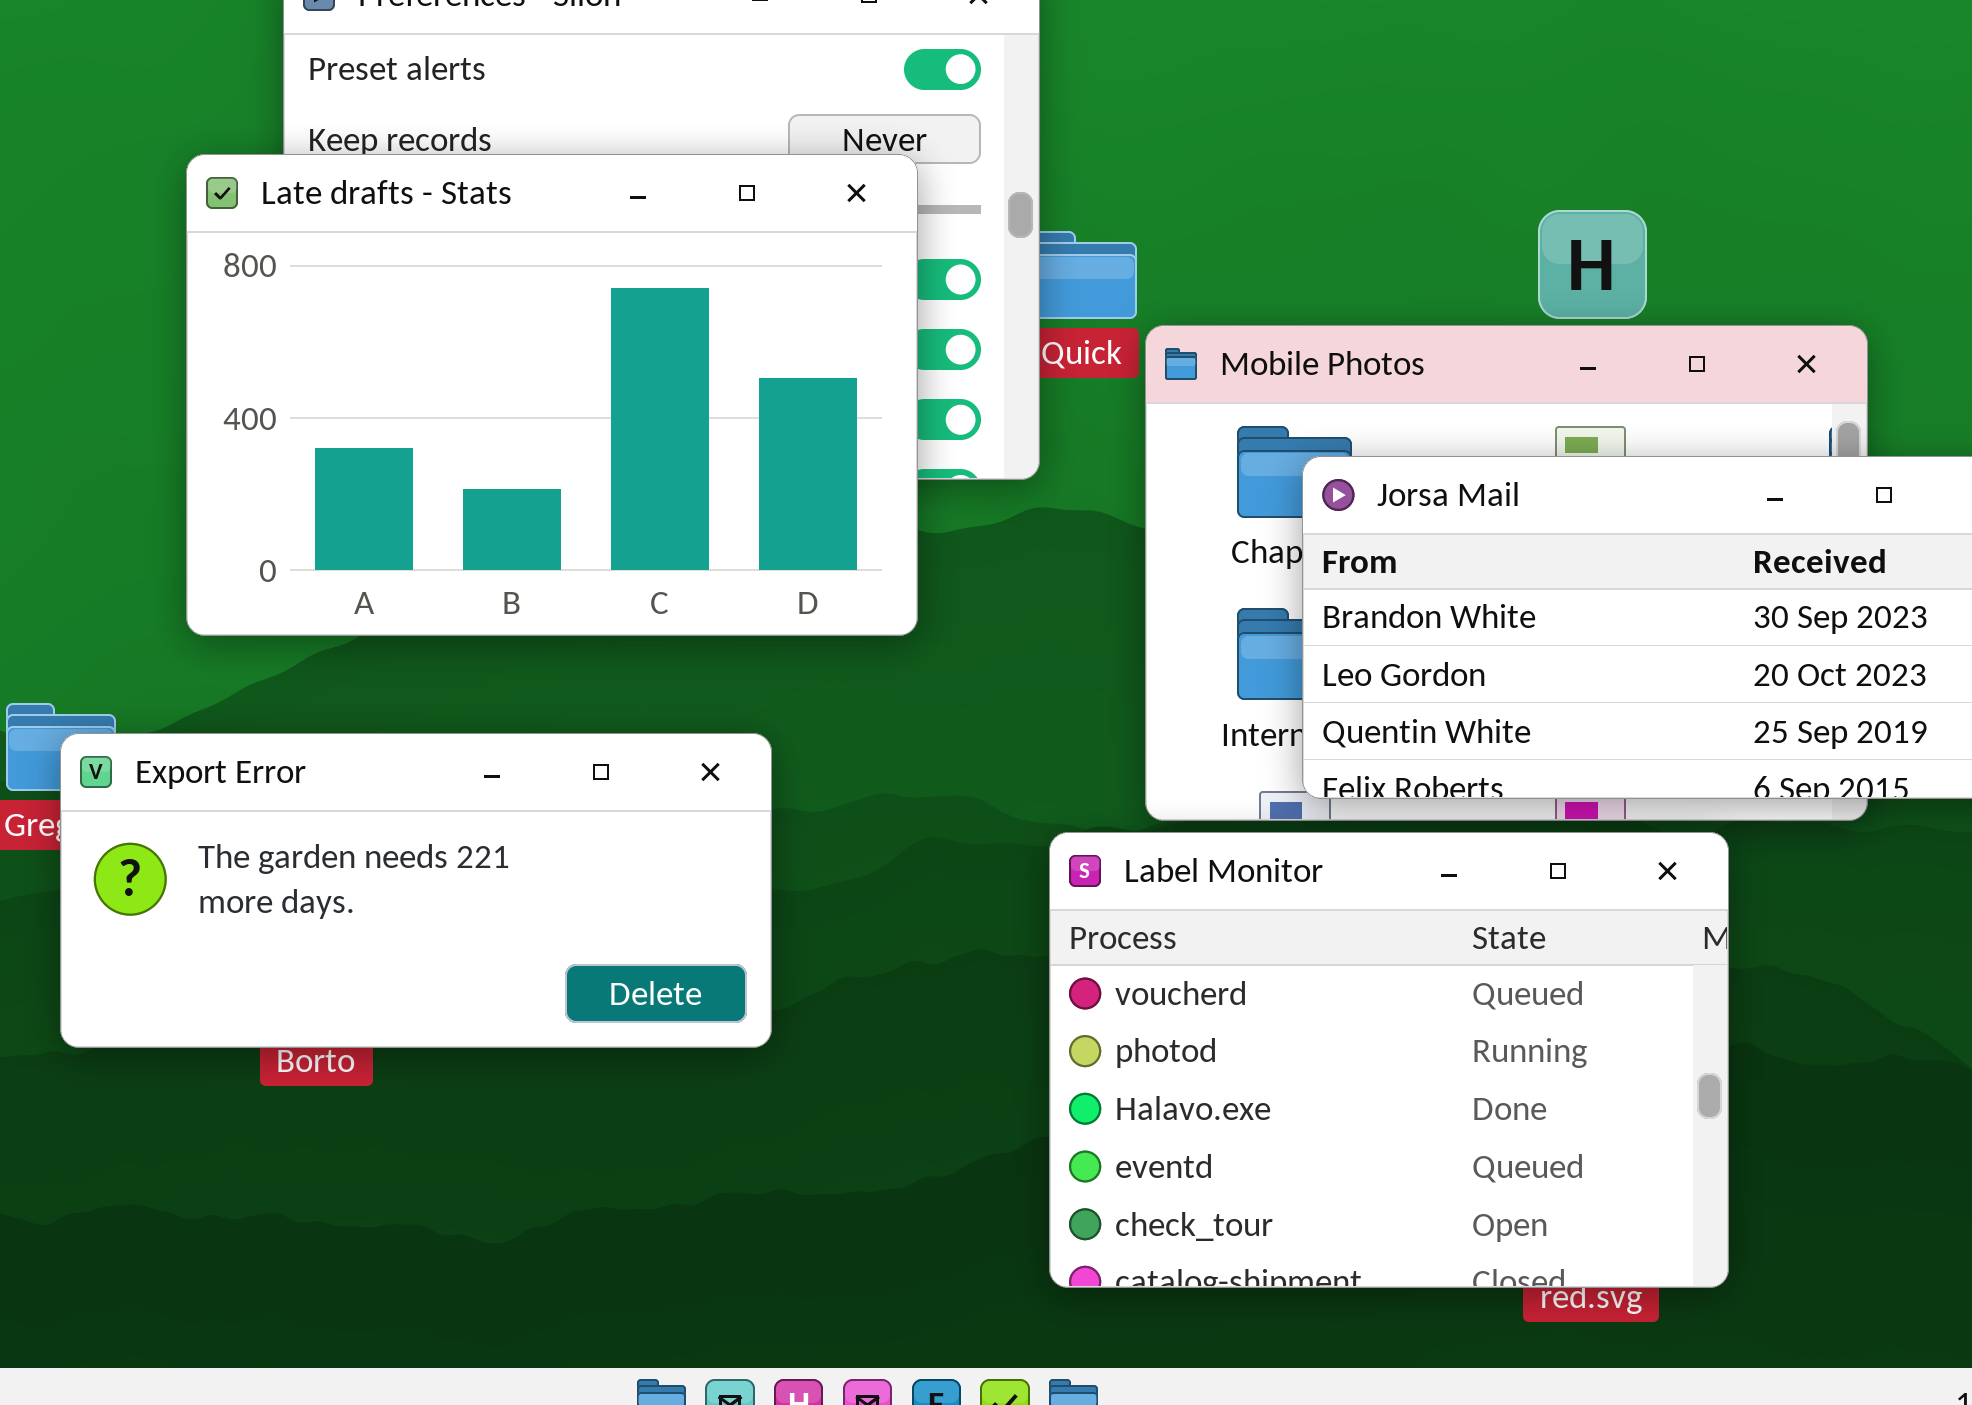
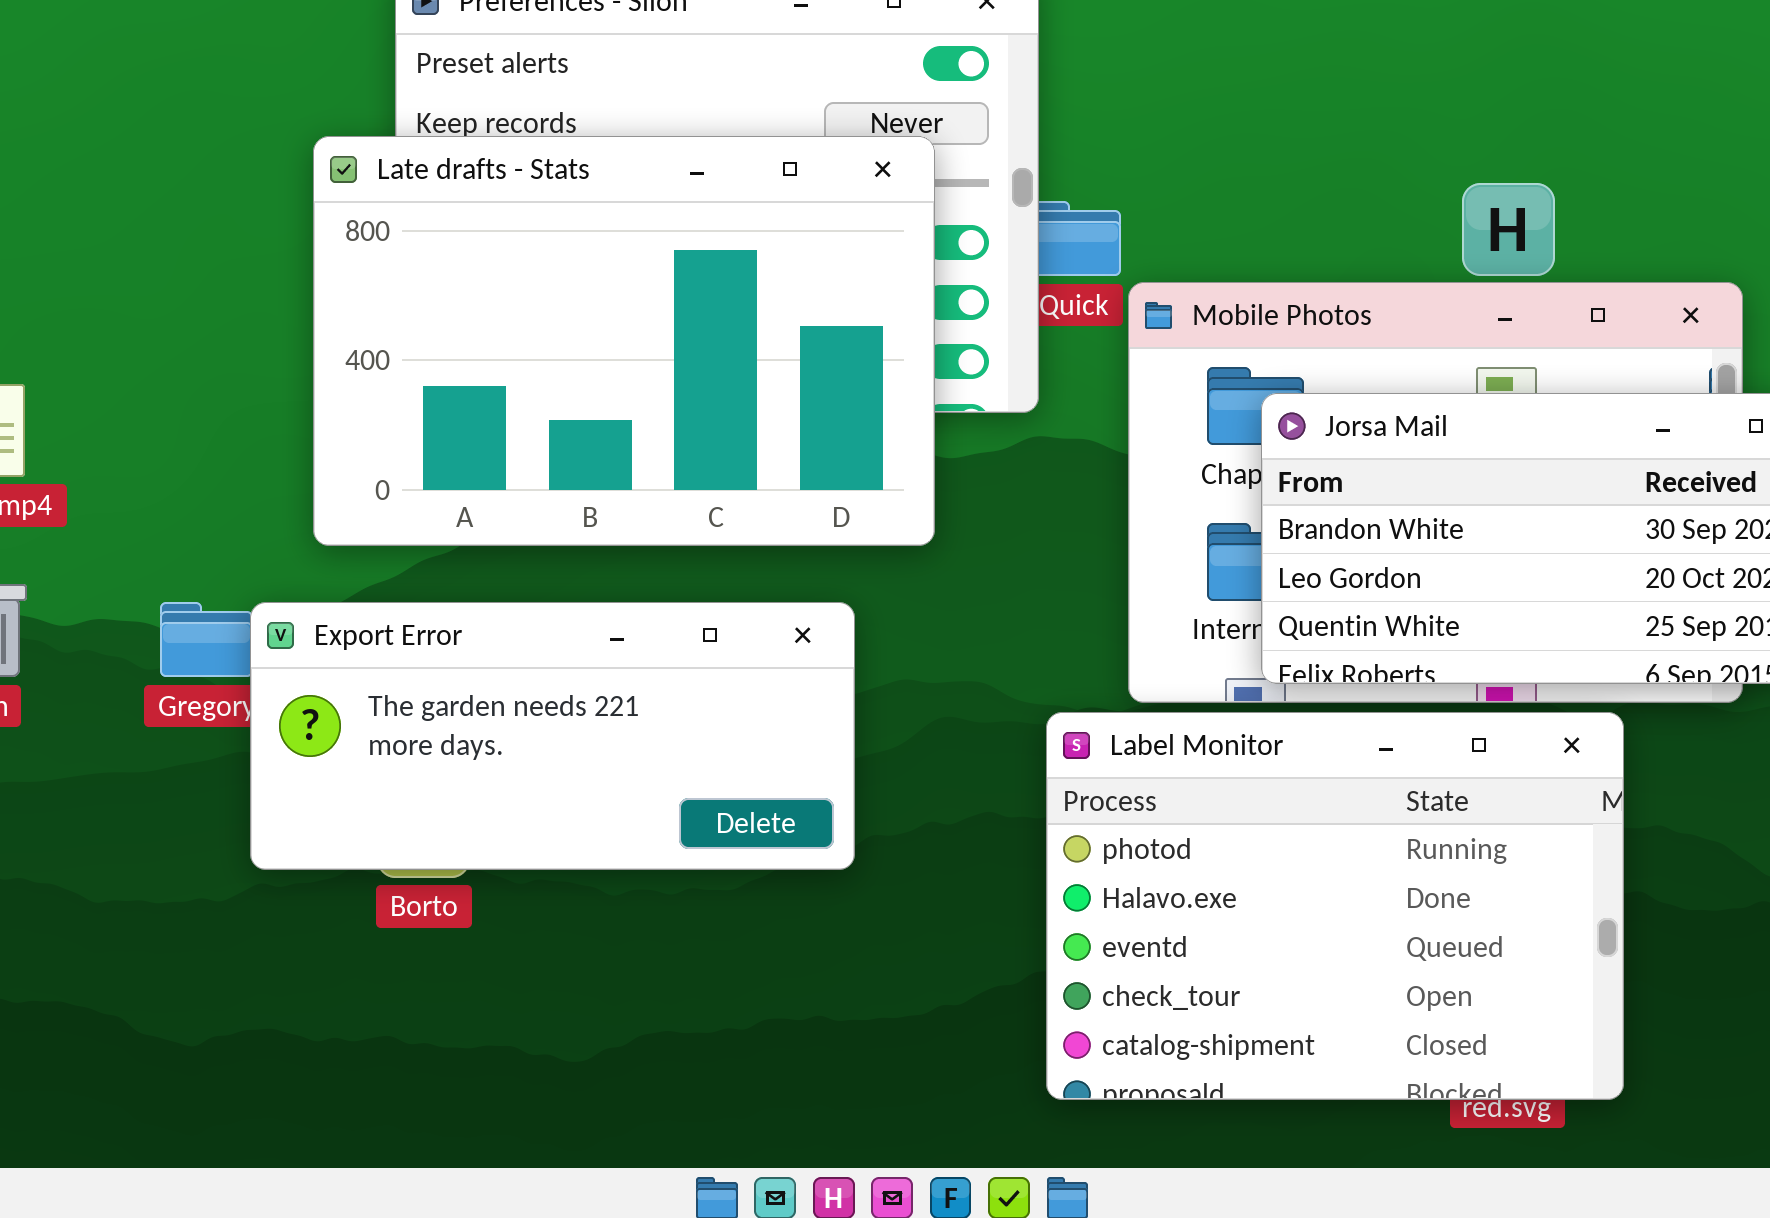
Export Error: [60,733,772,1048] -> [250,602,855,870], moved
Label Monitor: [1049,832,1729,1288] -> [1046,712,1624,1100], scrolled down 1 row

